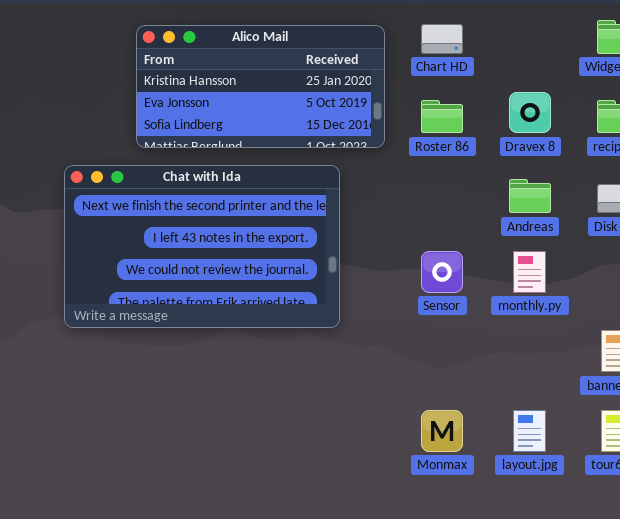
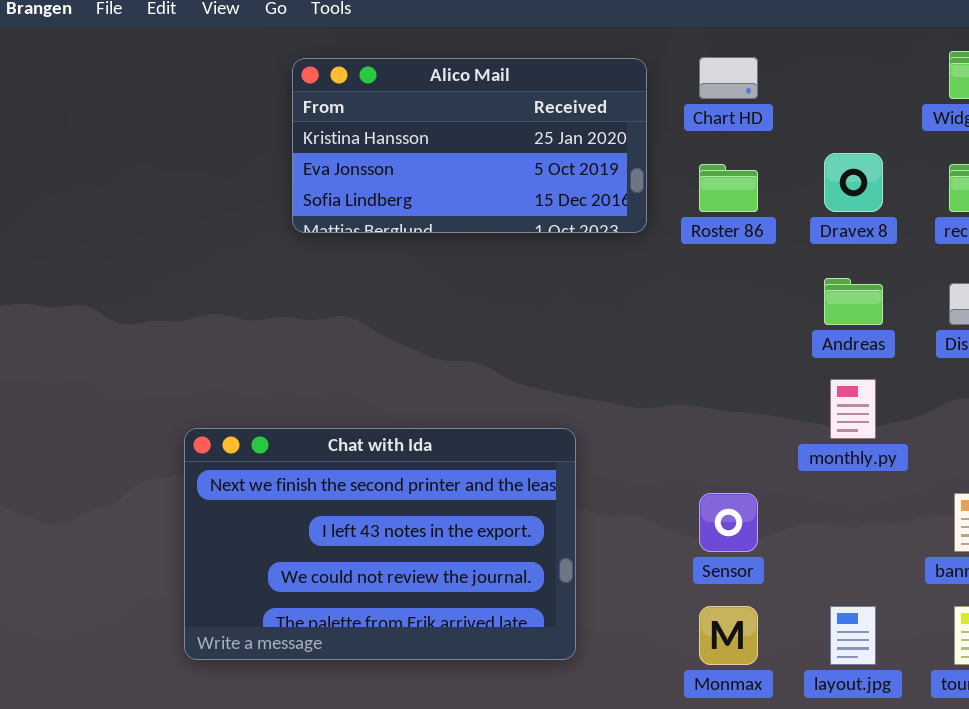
Chat with Ida: [64,165,340,328] -> [184,428,576,660], moved
Sensor: [421,251,463,293] -> [699,493,758,552], moved

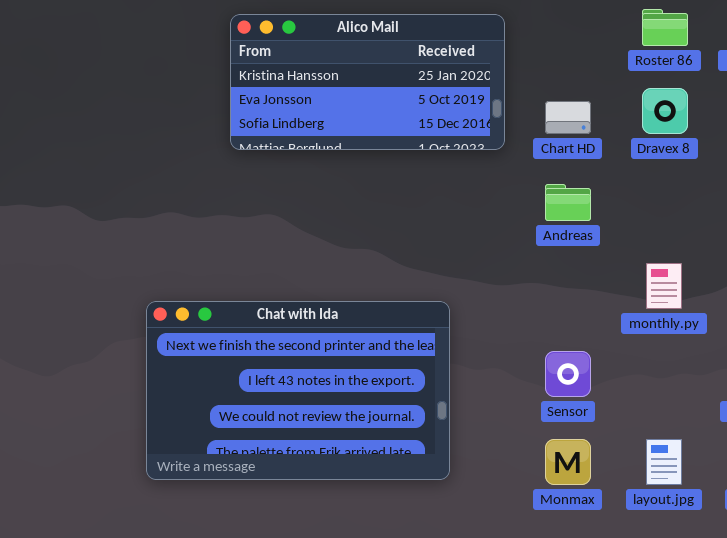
Chart HD: [699,57,758,99] -> [545,101,591,134], moved
Roster 86: [699,164,758,212] -> [642,9,688,46], moved
Andreas: [824,278,883,325] -> [545,184,591,221], moved

